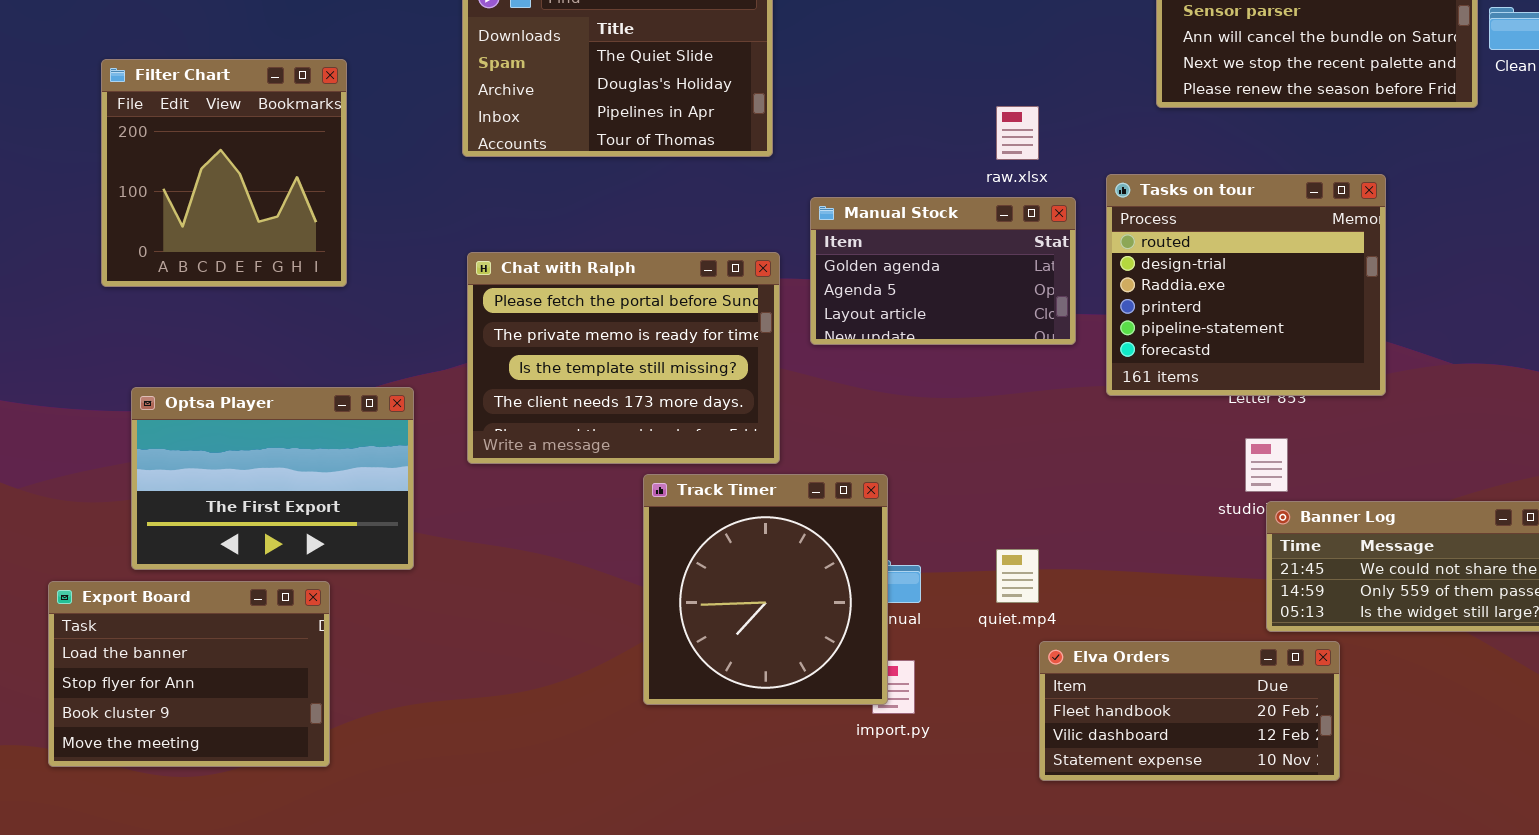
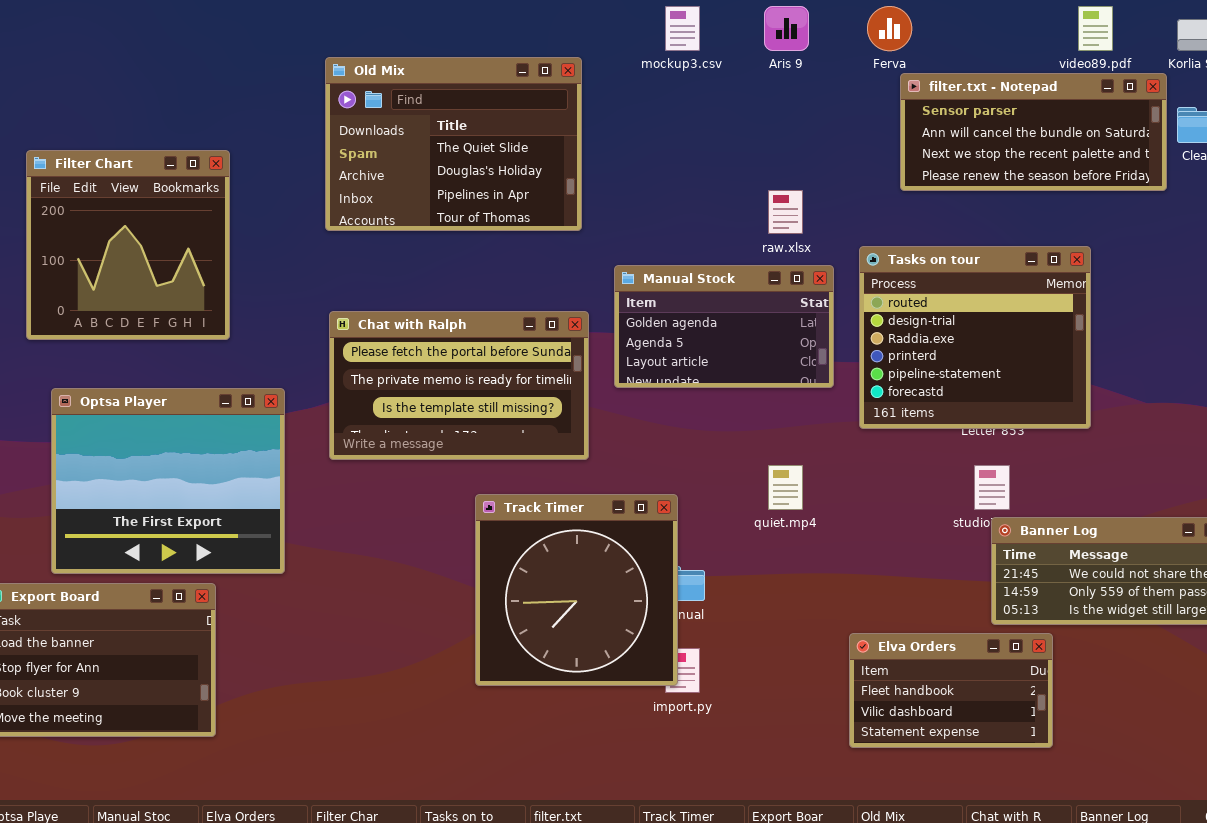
Chat with Ralph: [467,252,780,464] -> [329,311,589,460], resized
Optsa Player: [131,387,414,570] -> [51,388,285,574], resized
quiet.mp4: [996,549,1039,603] -> [768,465,803,510], moved
Elva Orders: [1039,641,1340,781] -> [849,633,1053,748], resized

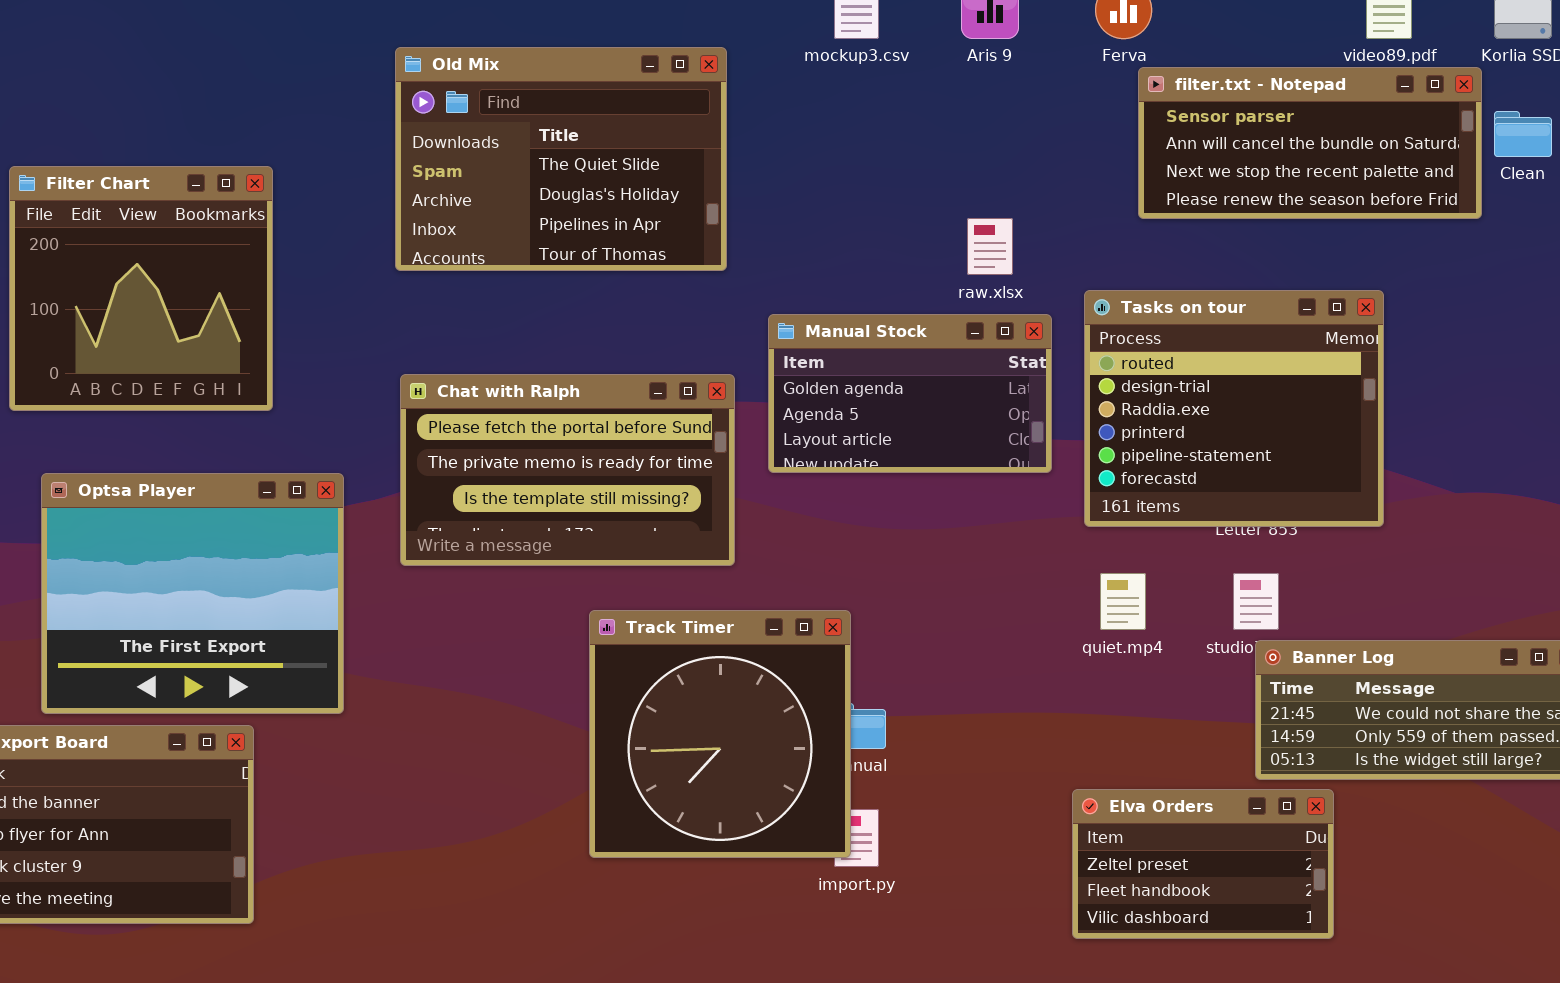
quiet.mp4: [768,465,803,510] -> [1100,573,1146,630], moved
Elva Orders: [849,633,1053,748] -> [1072,789,1334,939], scrolled up 1 row

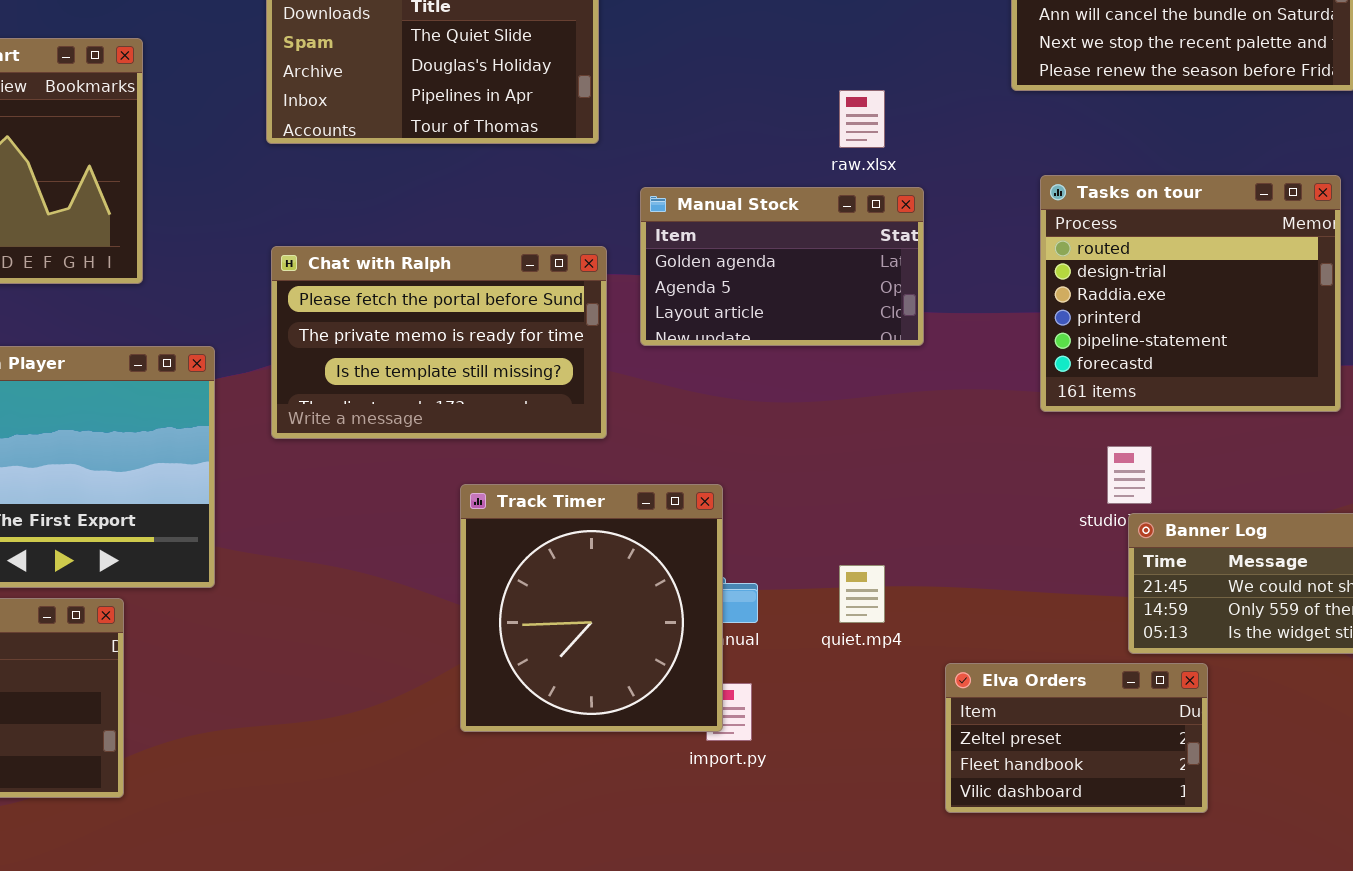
Tasks on tour: [1084,290,1384,527] -> [1040,175,1341,412], moved
quiet.mp4: [1100,573,1146,630] -> [839,565,885,623], moved

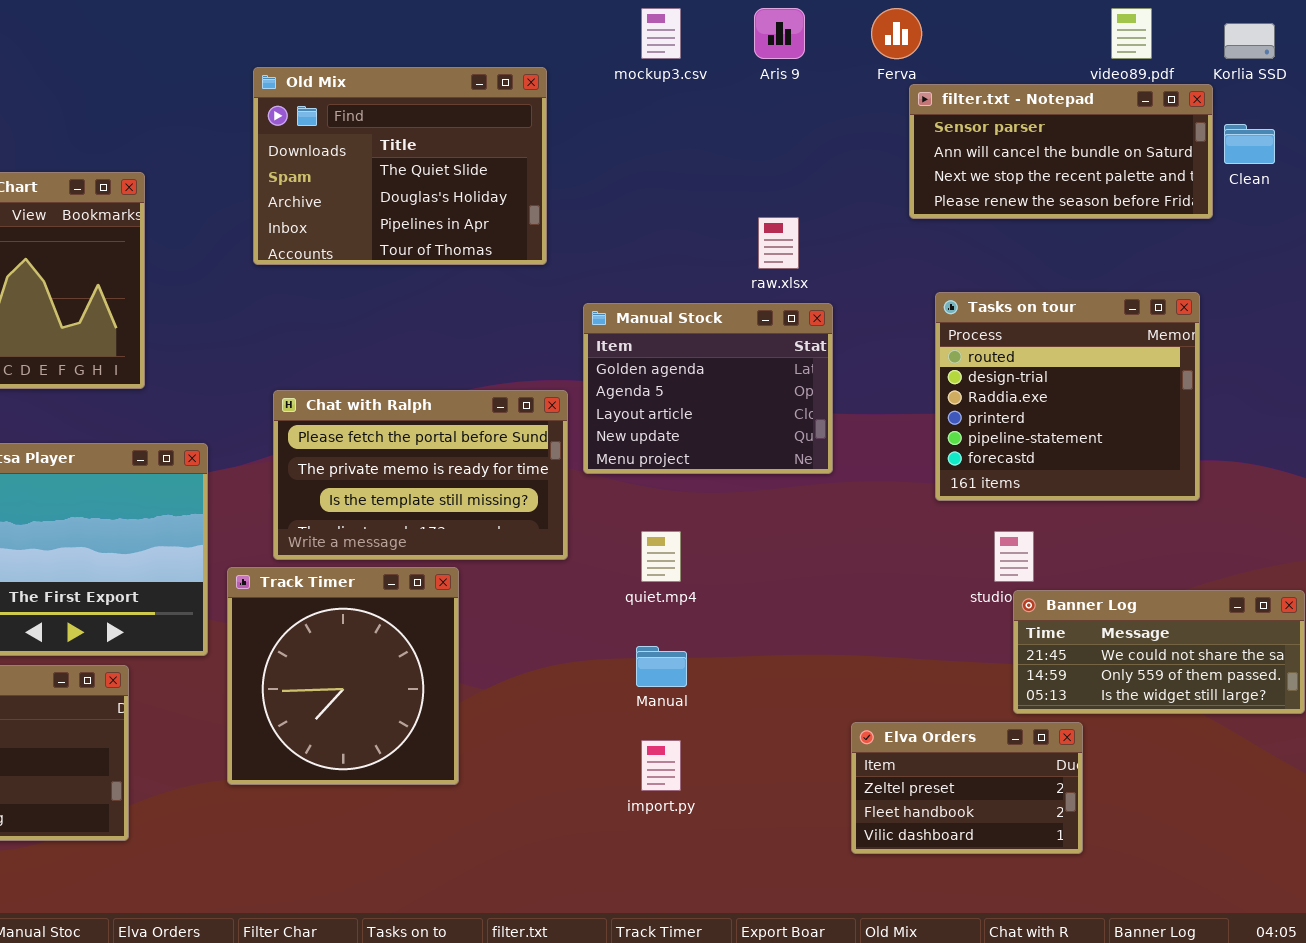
Manual Stock: [640,187,924,346] -> [583,303,833,474], resized
Chat with Ralph: [271,246,607,439] -> [273,390,568,560], moved
Track Timer: [460,484,723,732] -> [227,567,459,785], moved
quiet.mp4: [839,565,885,623] -> [641,531,681,582], moved

